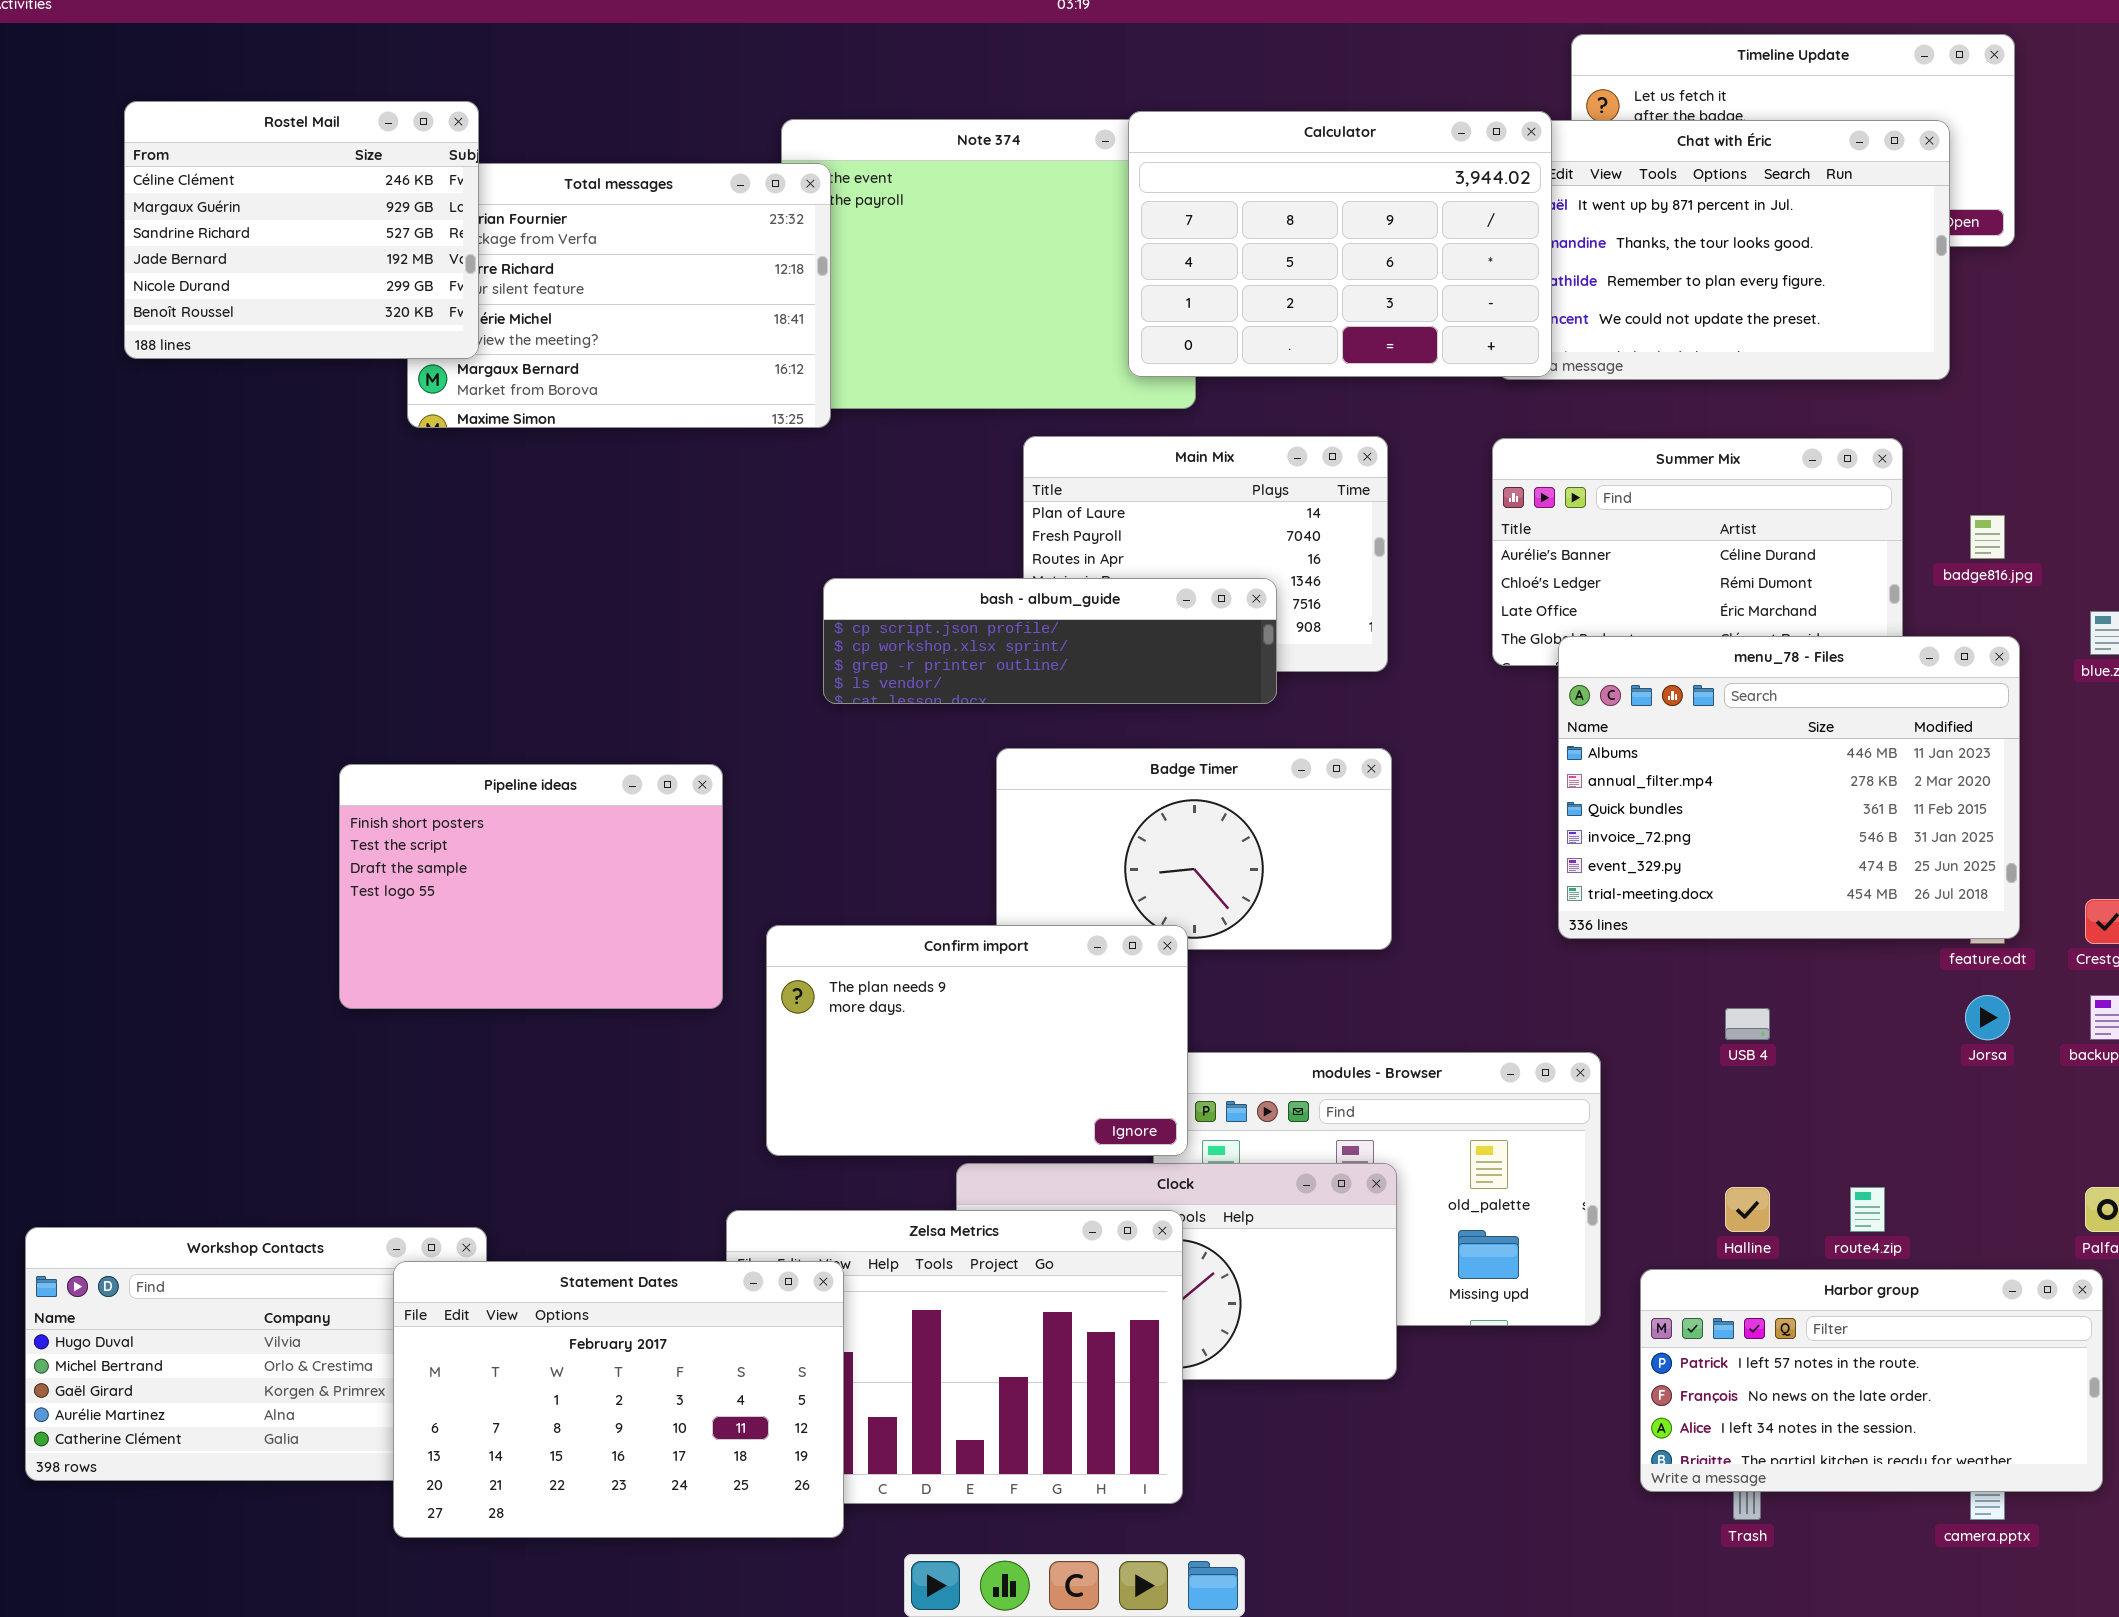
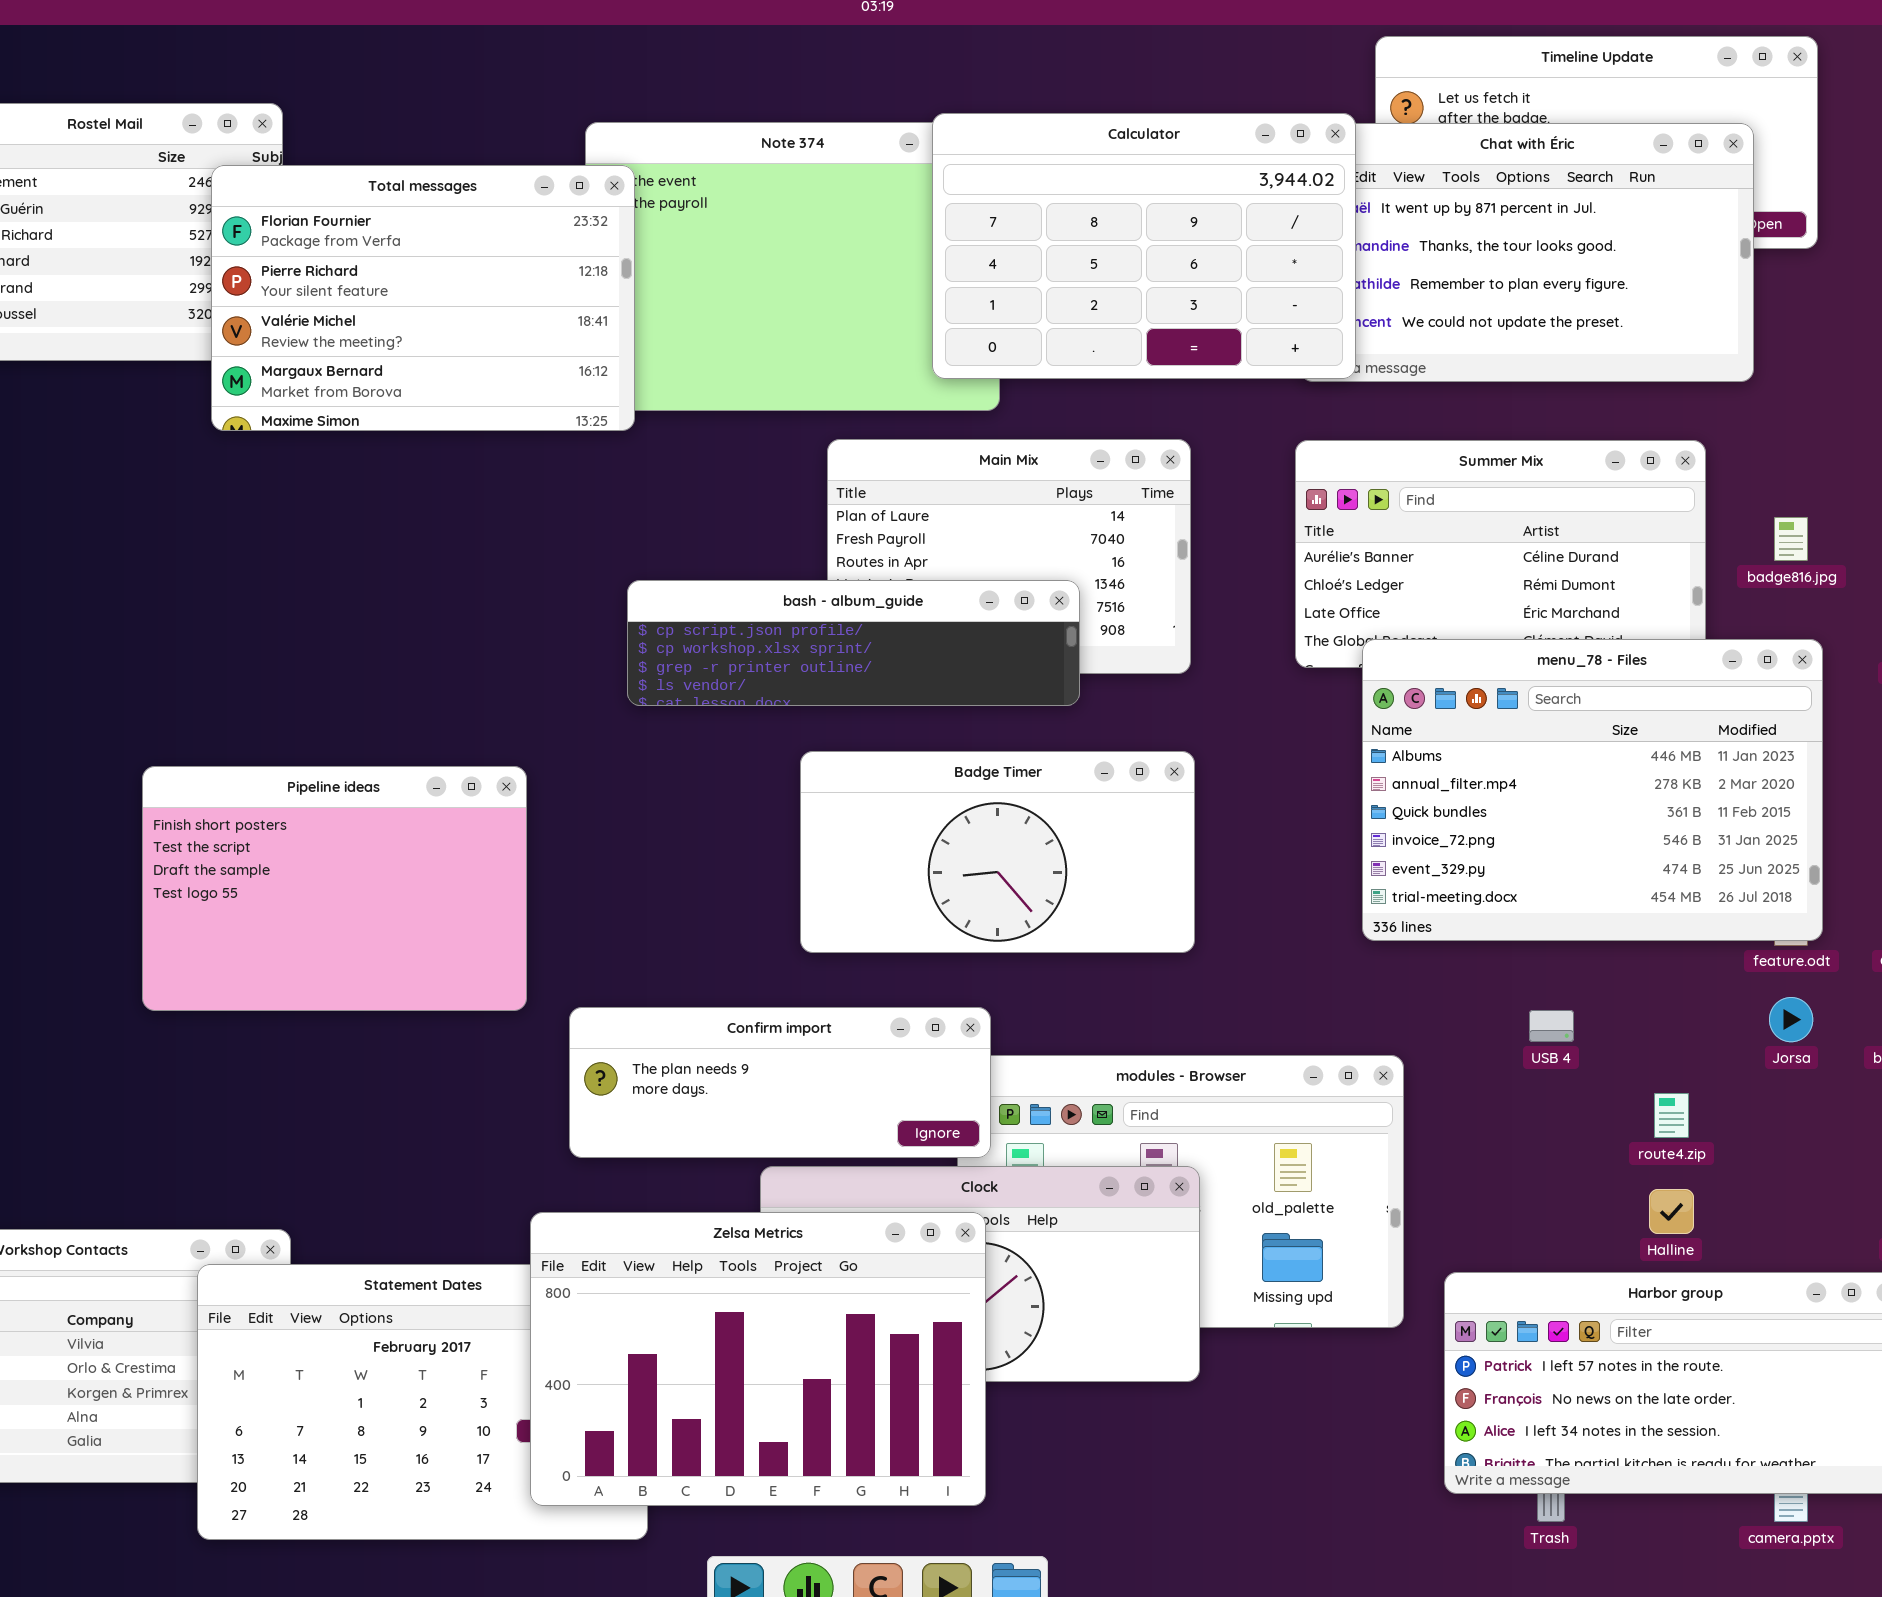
Total messages: [407,163,831,428] -> [211,165,635,431], raised
Confirm import: [766,925,1188,1156] -> [569,1007,991,1158], resized
Halline: [1725,1187,1770,1232] -> [1649,1189,1694,1234], moved
route4.zip: [1850,1187,1885,1232] -> [1654,1093,1689,1138], moved
Zelsa Metrics: [726,1210,1183,1504] -> [530,1212,986,1506], raised

